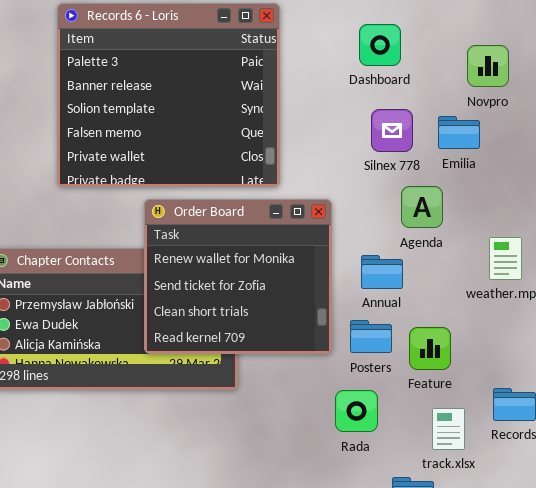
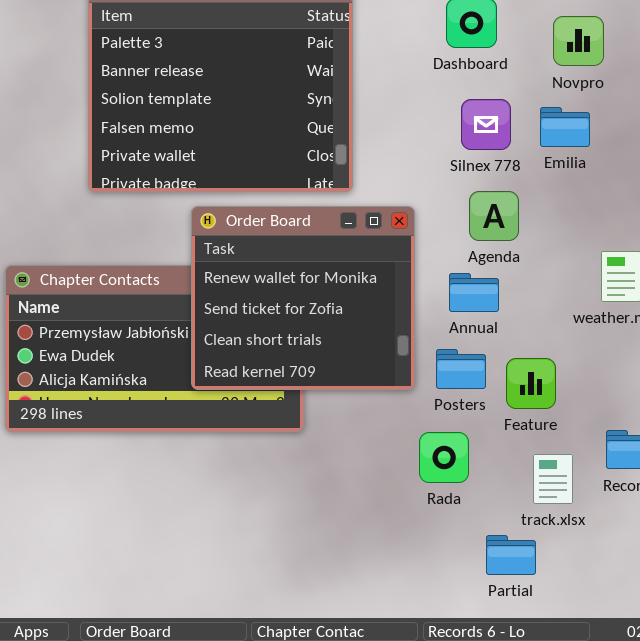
Novpro: [467,45,509,87] -> [553,16,604,66], moved
Agenda: [401,186,443,228] -> [469,191,519,241], moved

